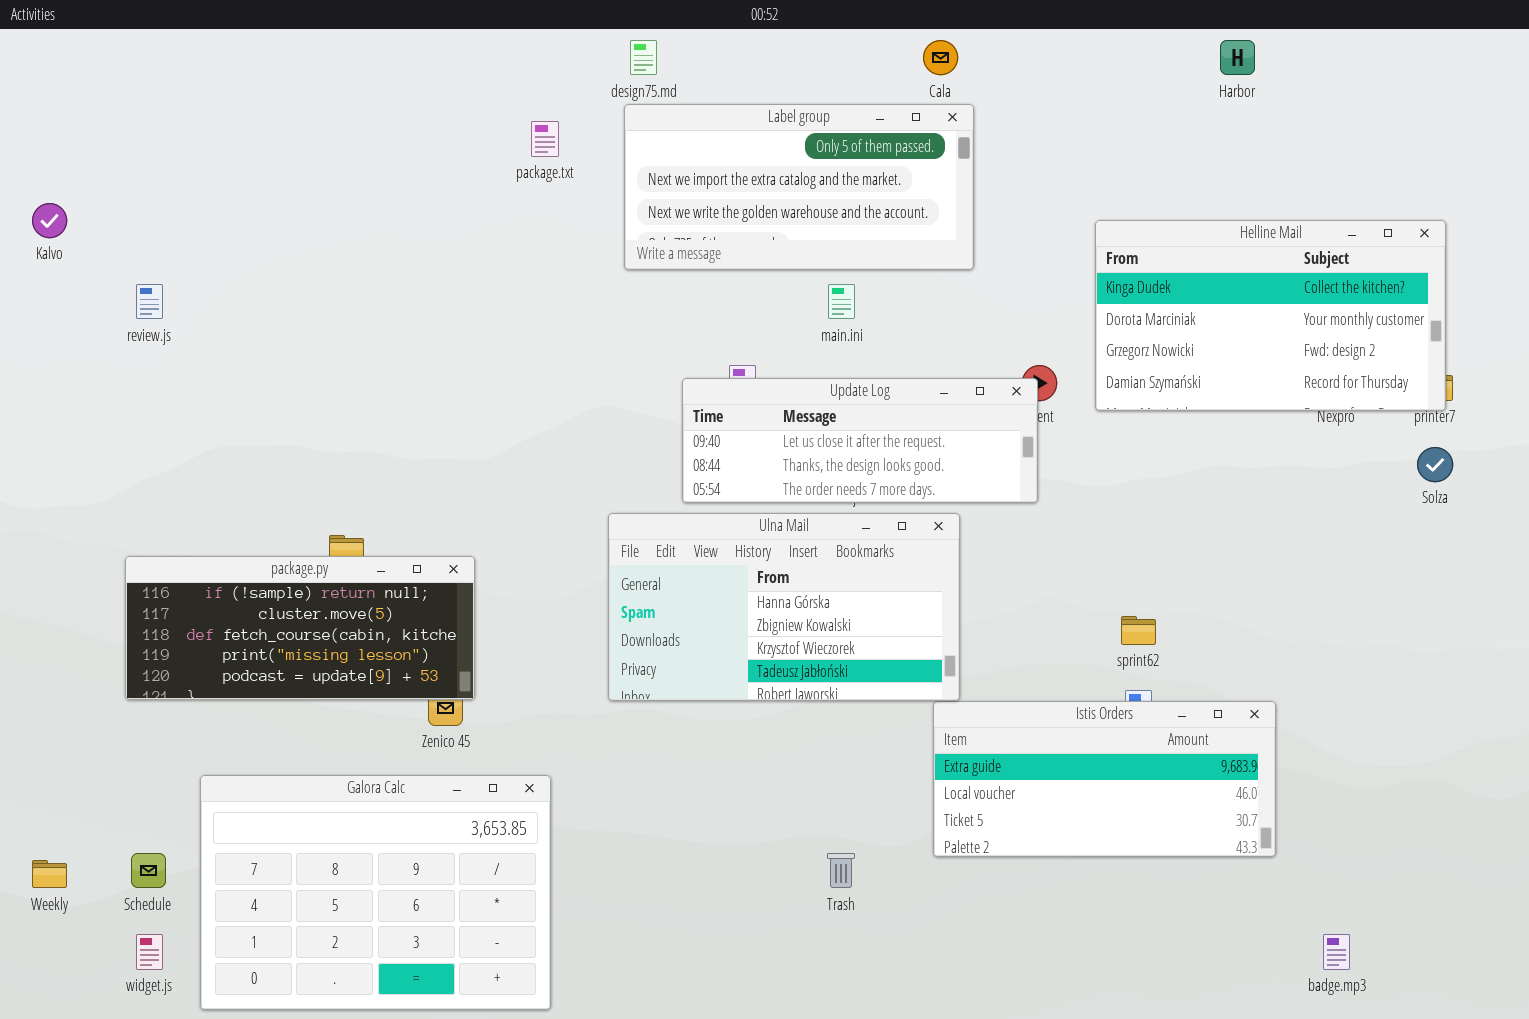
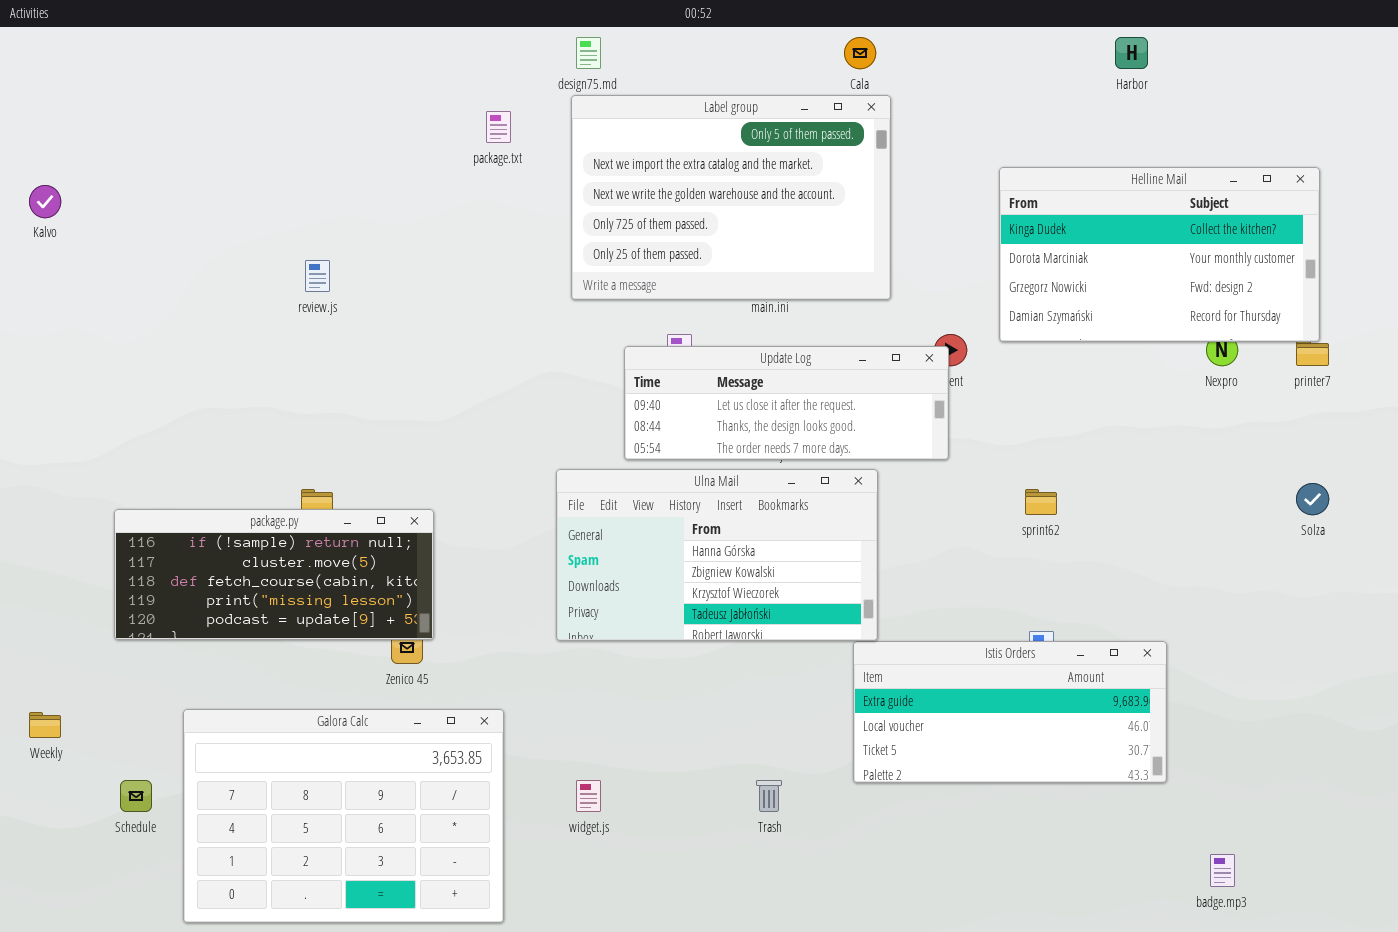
Label group: [624,104,974,270] -> [571,95,891,300], resized
Helline Mail: [1095,220,1446,411] -> [999,167,1320,342], moved
review.js: [136,284,163,319] -> [305,260,330,292], moved
Solza: [1417,447,1453,482] -> [1296,483,1329,515], moved
sprint62: [1121,616,1156,645] -> [1025,489,1057,515], moved
Weekly: [32,860,67,888] -> [29,712,61,738], moved
widget.js: [136,934,163,970] -> [576,780,601,812], moved

